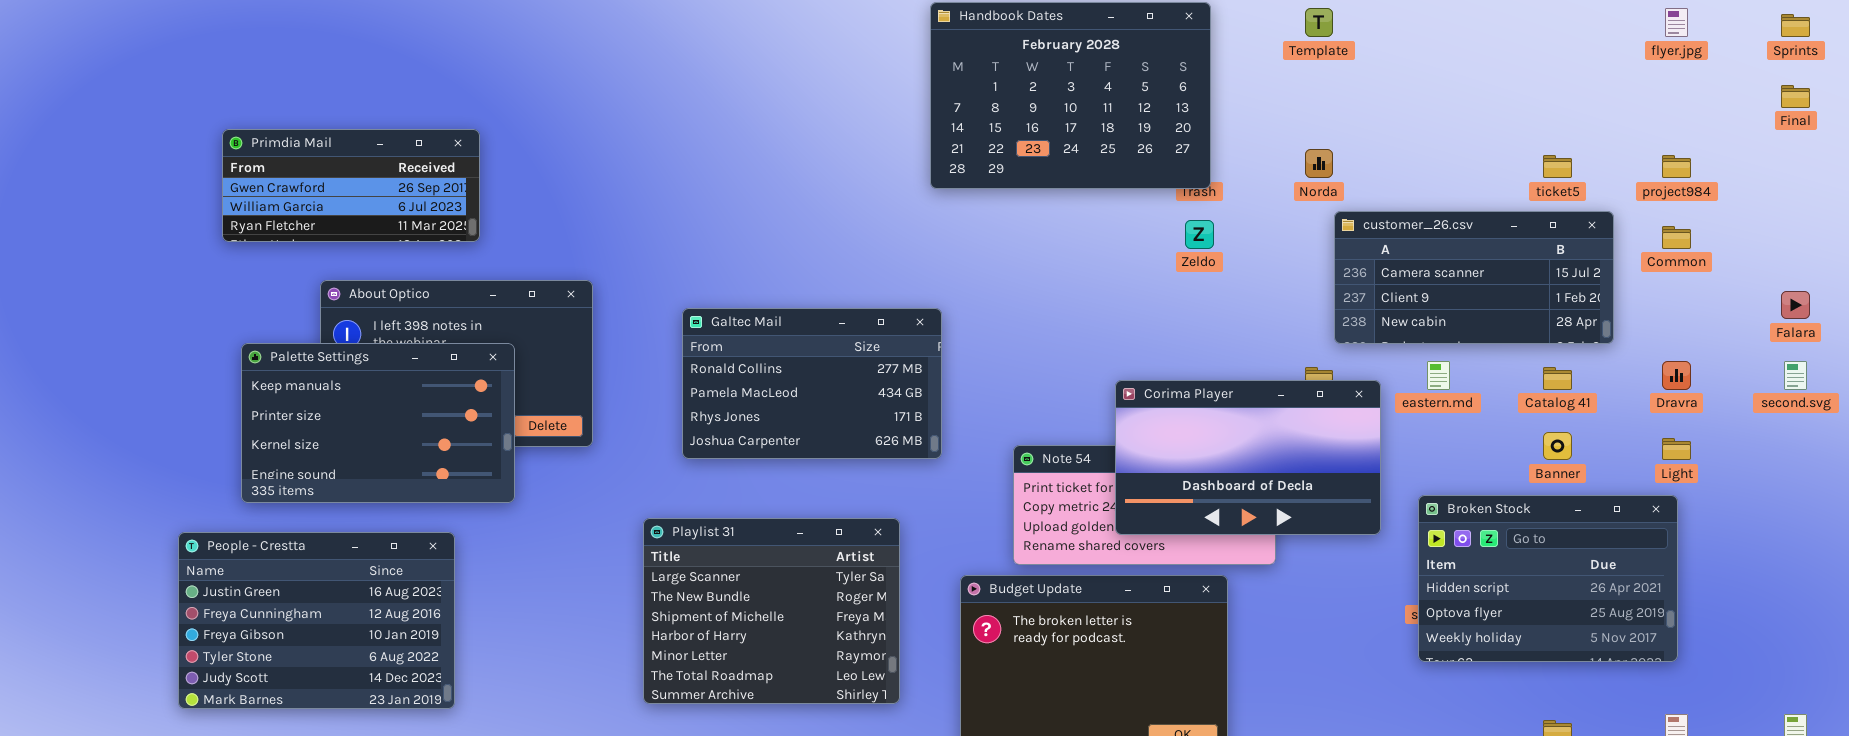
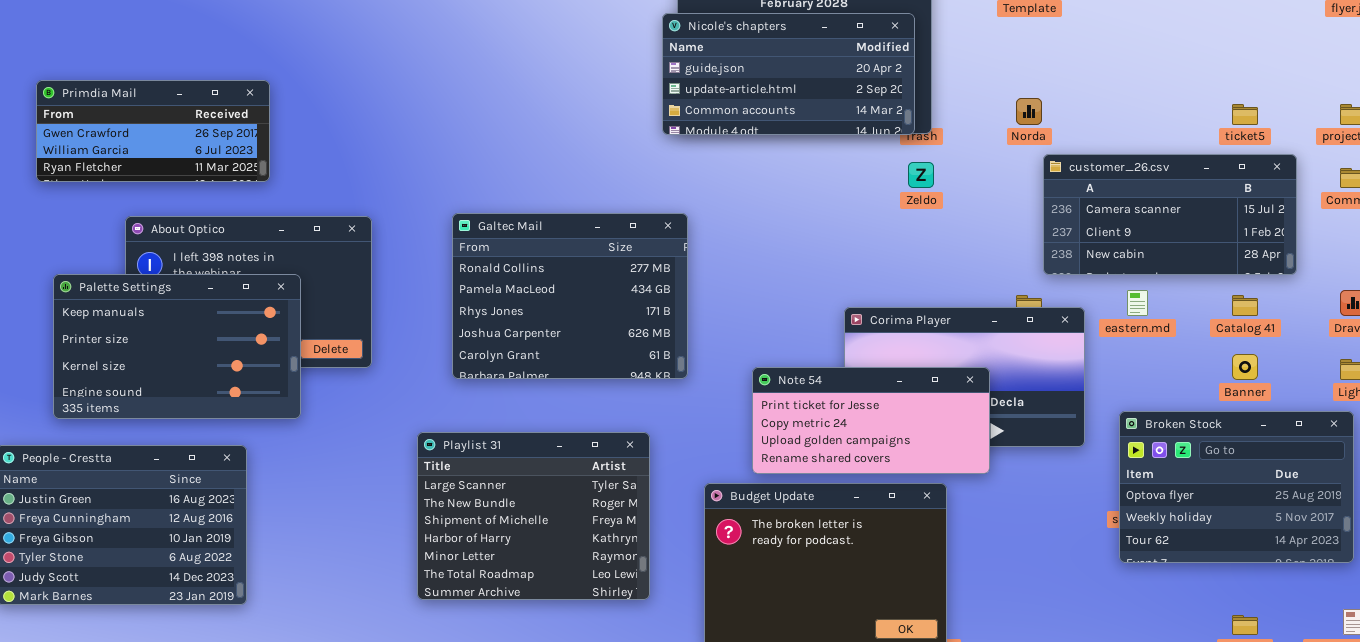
Nicole's chapters: none -> [662,13,915,135], opened
Galtec Mail: [682,308,942,459] -> [452,213,688,379], resized
Note 54: [1013,445,1276,565] -> [752,367,990,474], raised
Broken Stock: [1418,495,1678,662] -> [1119,411,1354,563], scrolled down 1 row

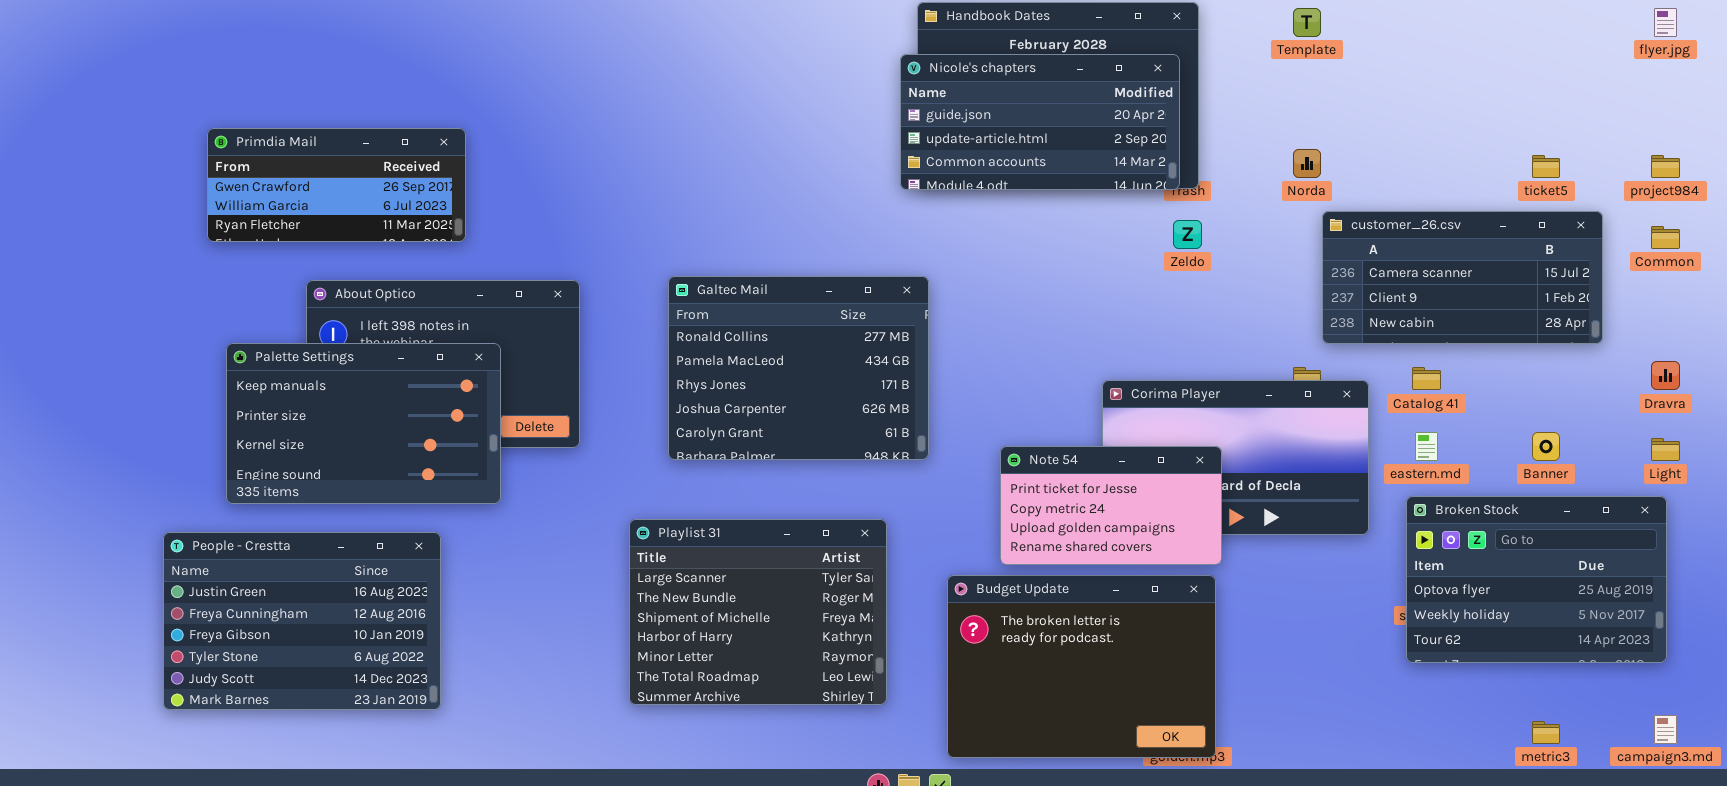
eastern.md: [1127,290,1148,316] -> [1415,432,1438,461], moved
Catalog 41: [1232,295,1258,316] -> [1412,367,1441,390], moved
Note 54: [752,367,990,474] -> [1000,446,1222,565], resized

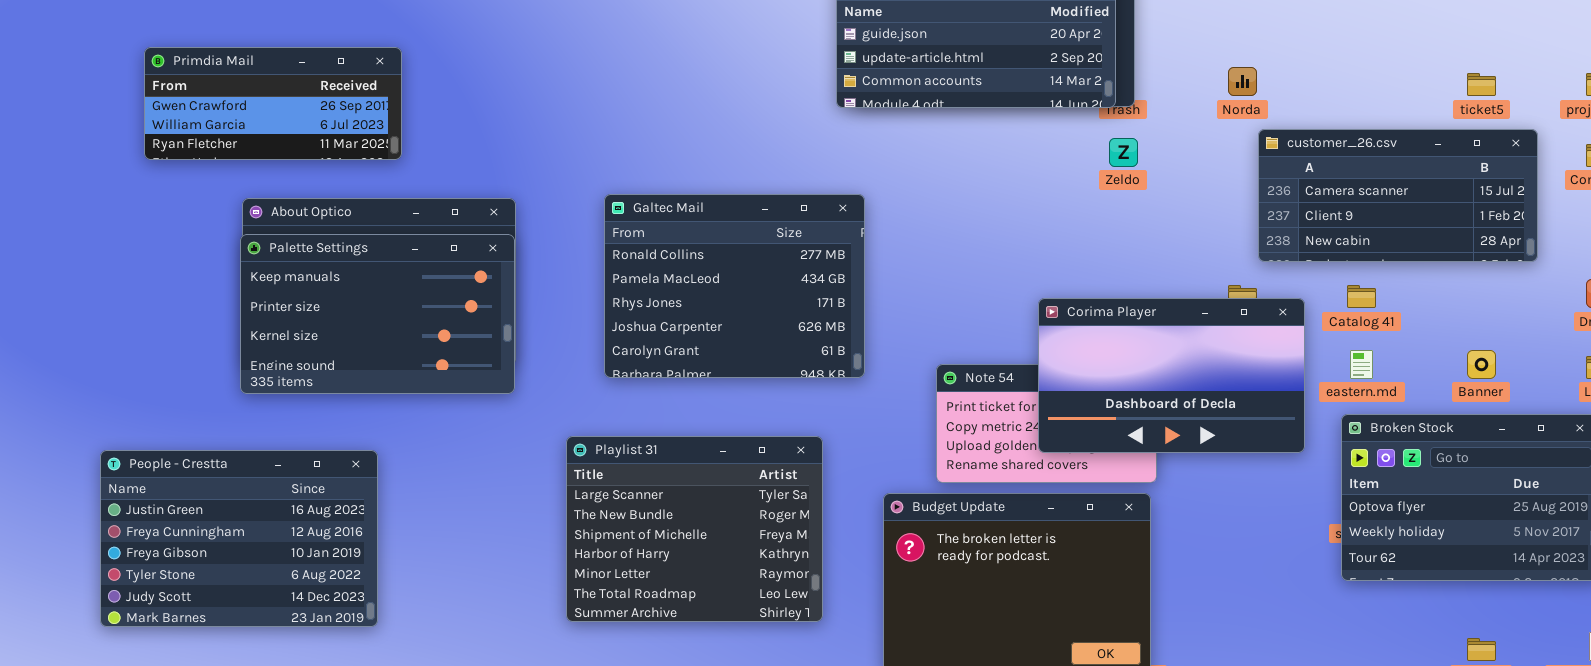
Palette Settings: [226,343,501,504] -> [240,234,515,394], moved
Corima Player: [1102,380,1369,535] -> [1038,298,1305,453], raised

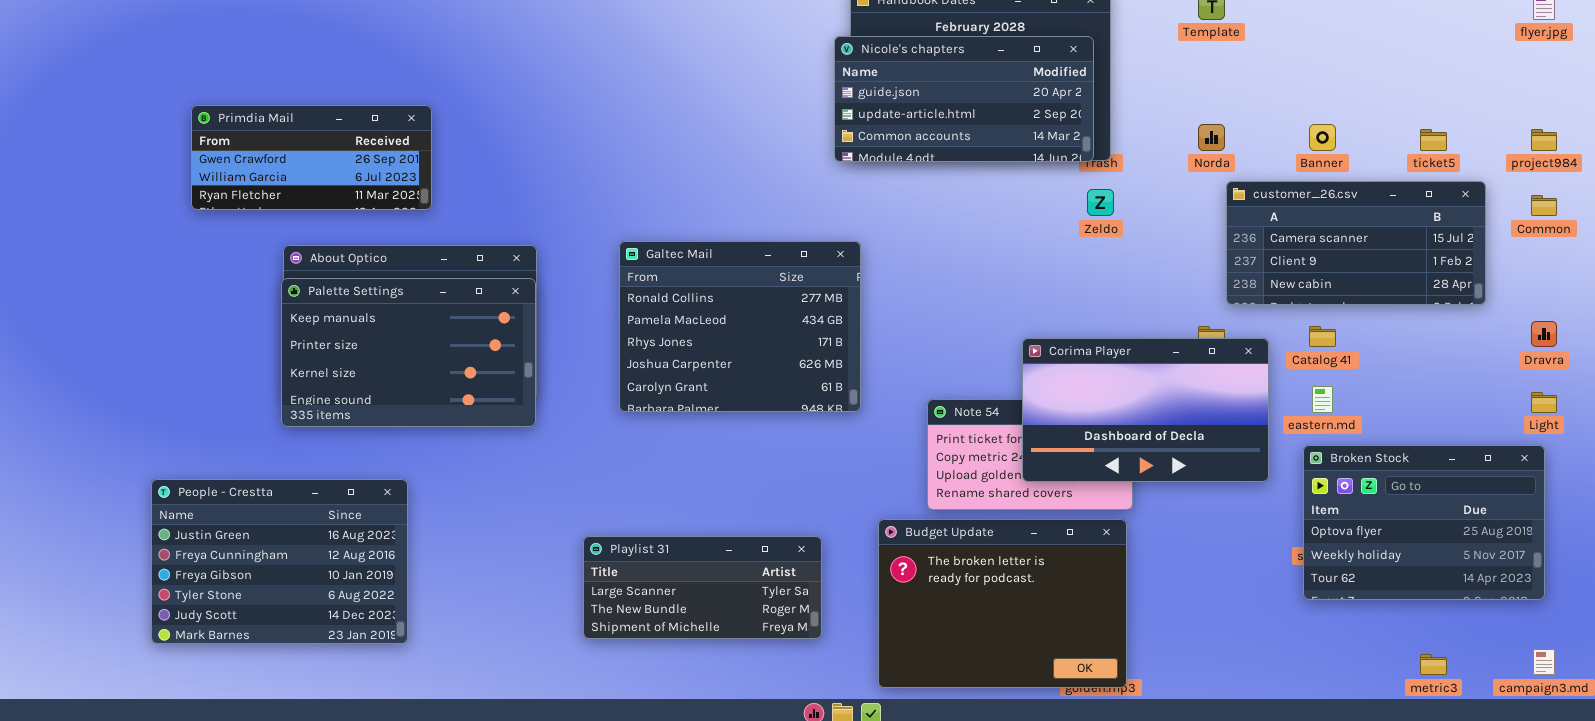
Banner: [1467,350,1496,379] -> [1309,124,1336,151], moved
Playlist 31: [566,436,823,622] -> [583,536,822,639], resized

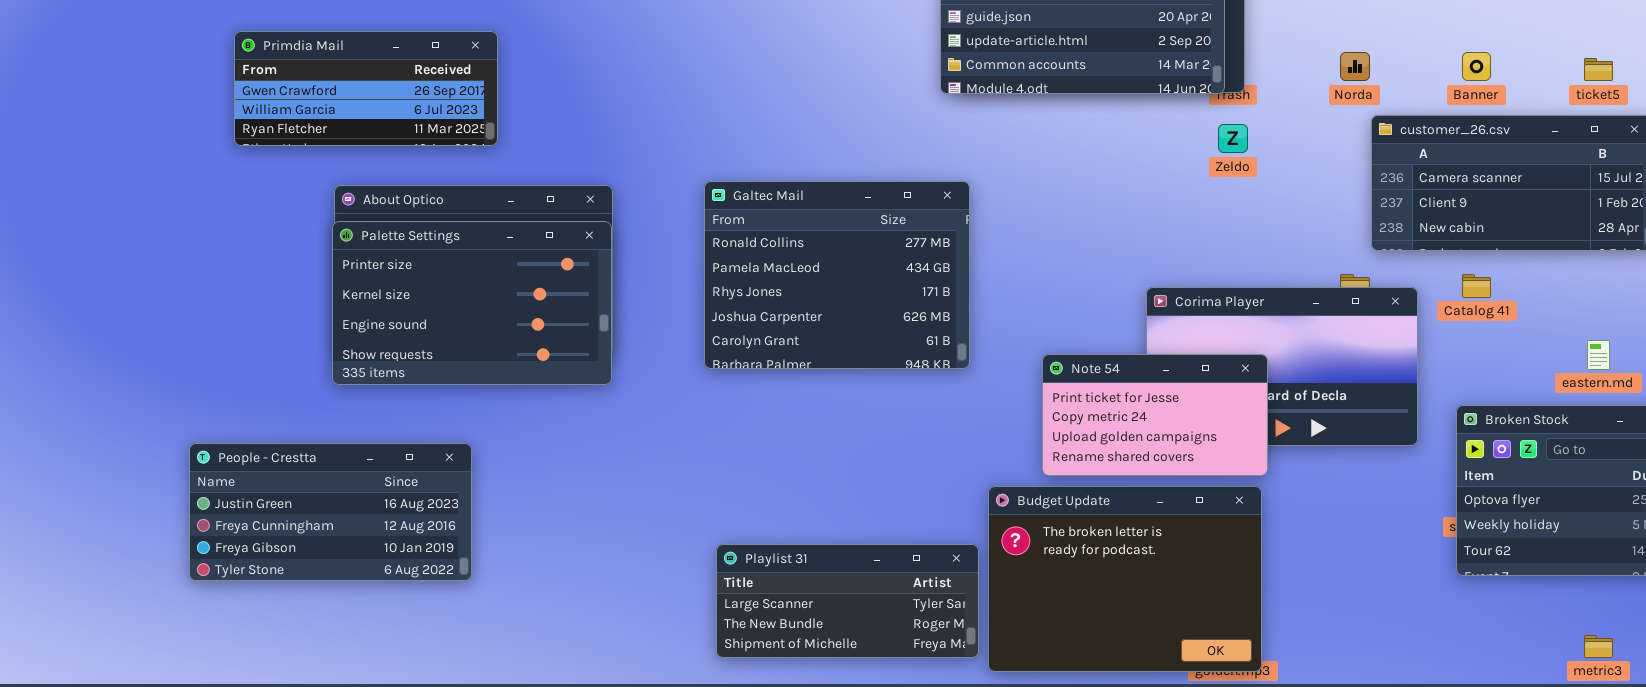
Palette Settings: [281,278,536,427] -> [332,221,612,385], scrolled down 1 row
eastern.md: [1312,386,1333,413] -> [1587,340,1610,370], moved
Note 54: [927,399,1133,510] -> [1042,354,1268,476], raised
People - Crestta: [151,479,408,644] -> [189,443,472,581], resized
Playlist 31: [583,536,822,639] -> [716,544,979,658], moved

